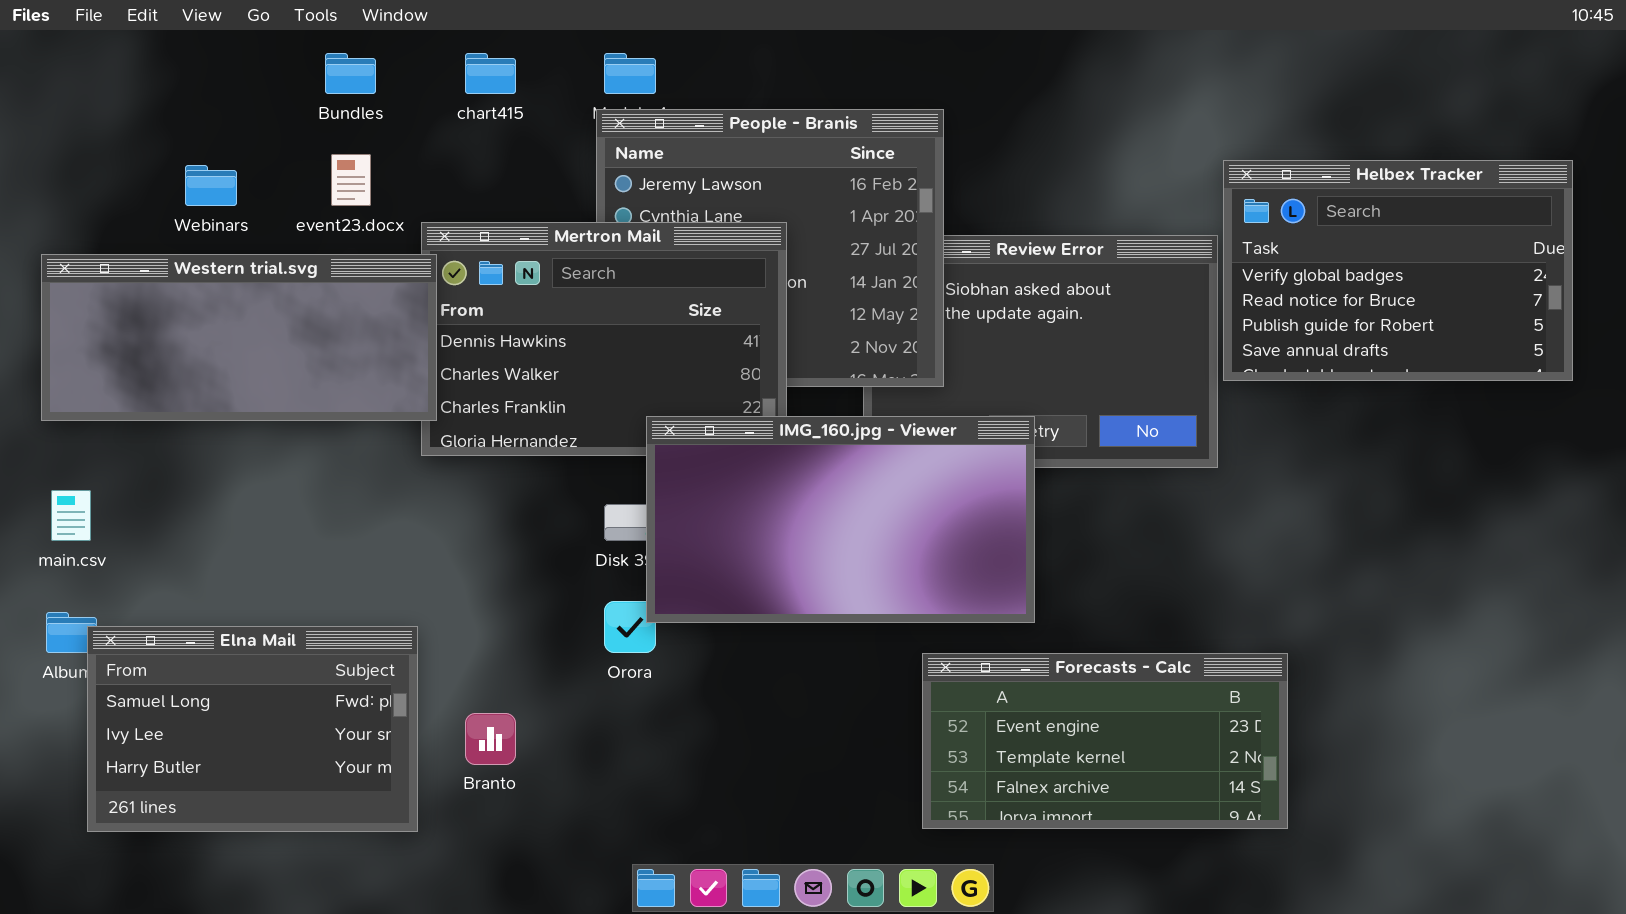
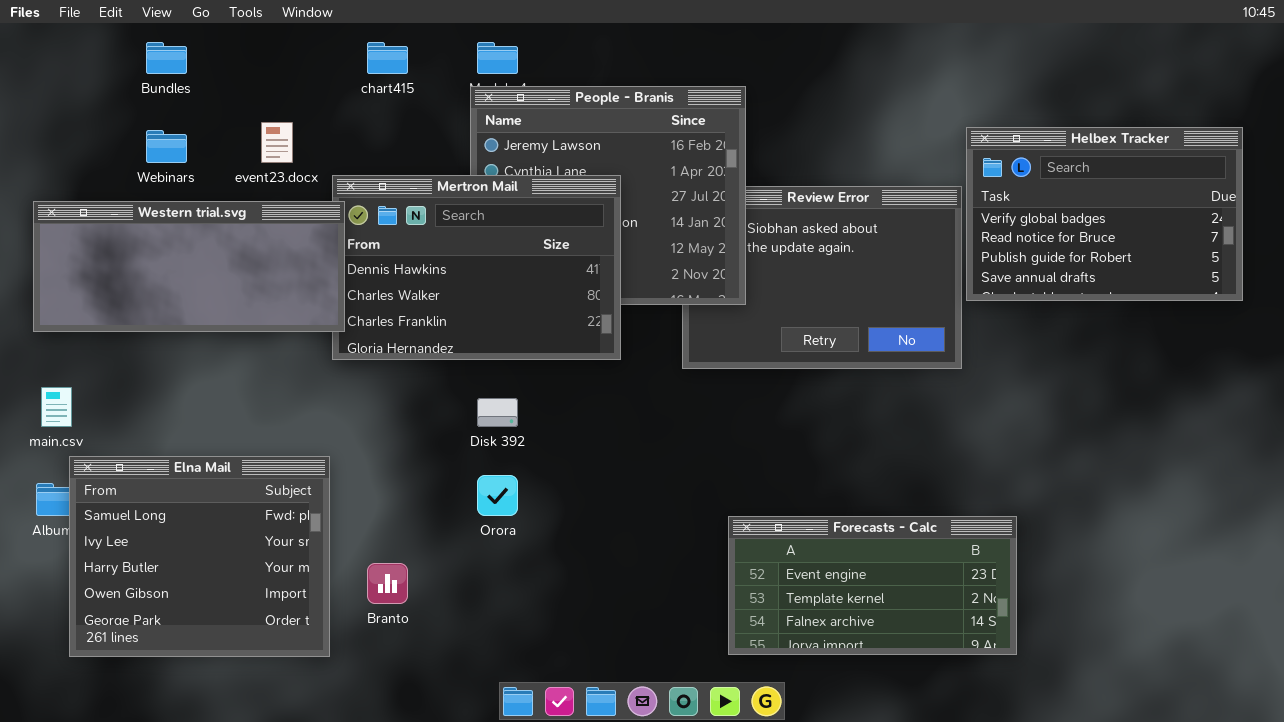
Bundles: [325,53,376,94] -> [146,42,187,74], moved
IMG_160.jpg - Viewer: [646,416,1035,623] -> none, closed
Elna Mail: [87,626,418,832] -> [69,456,330,657], resized

